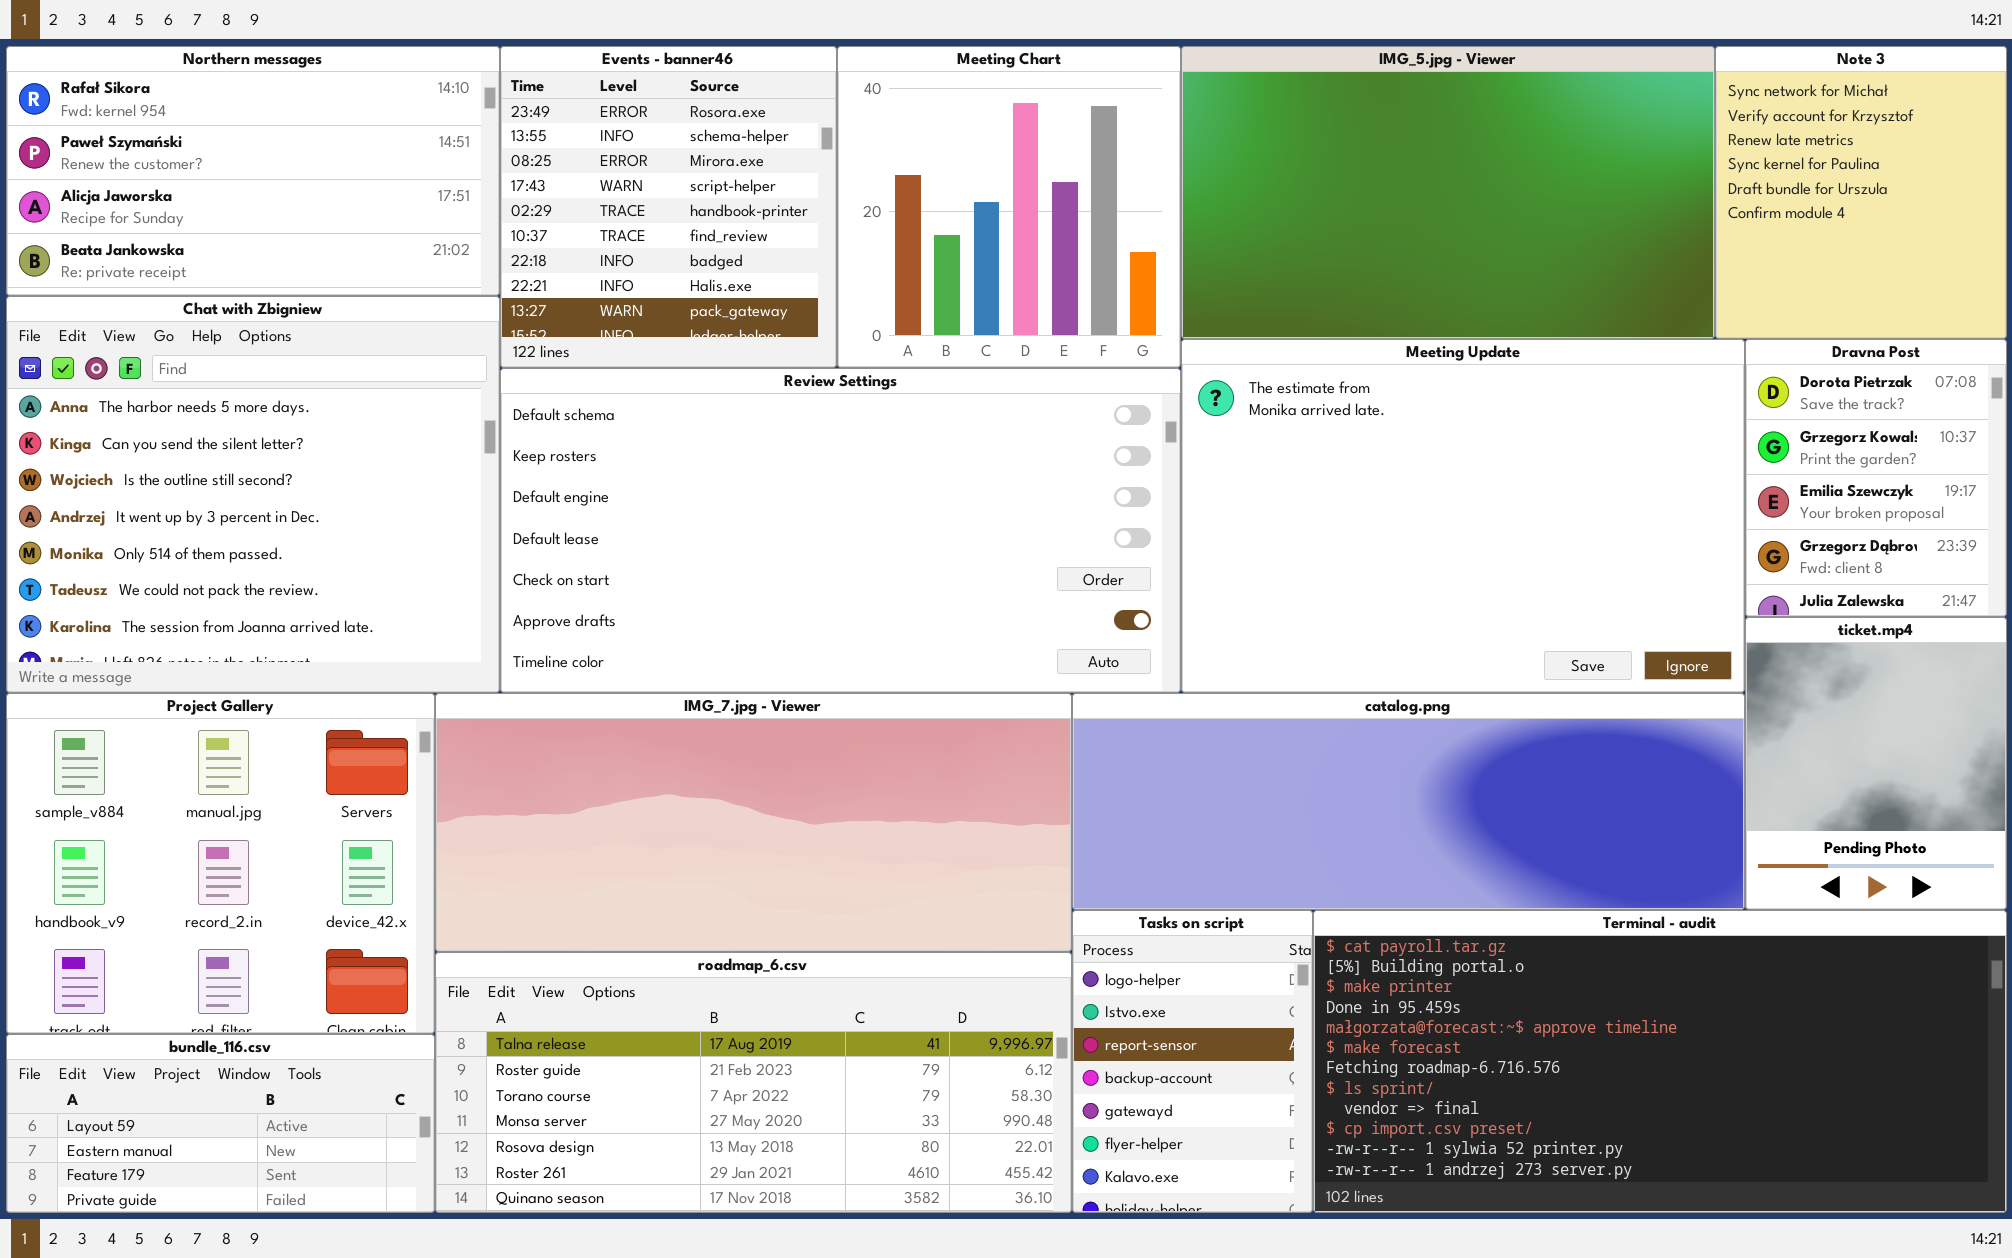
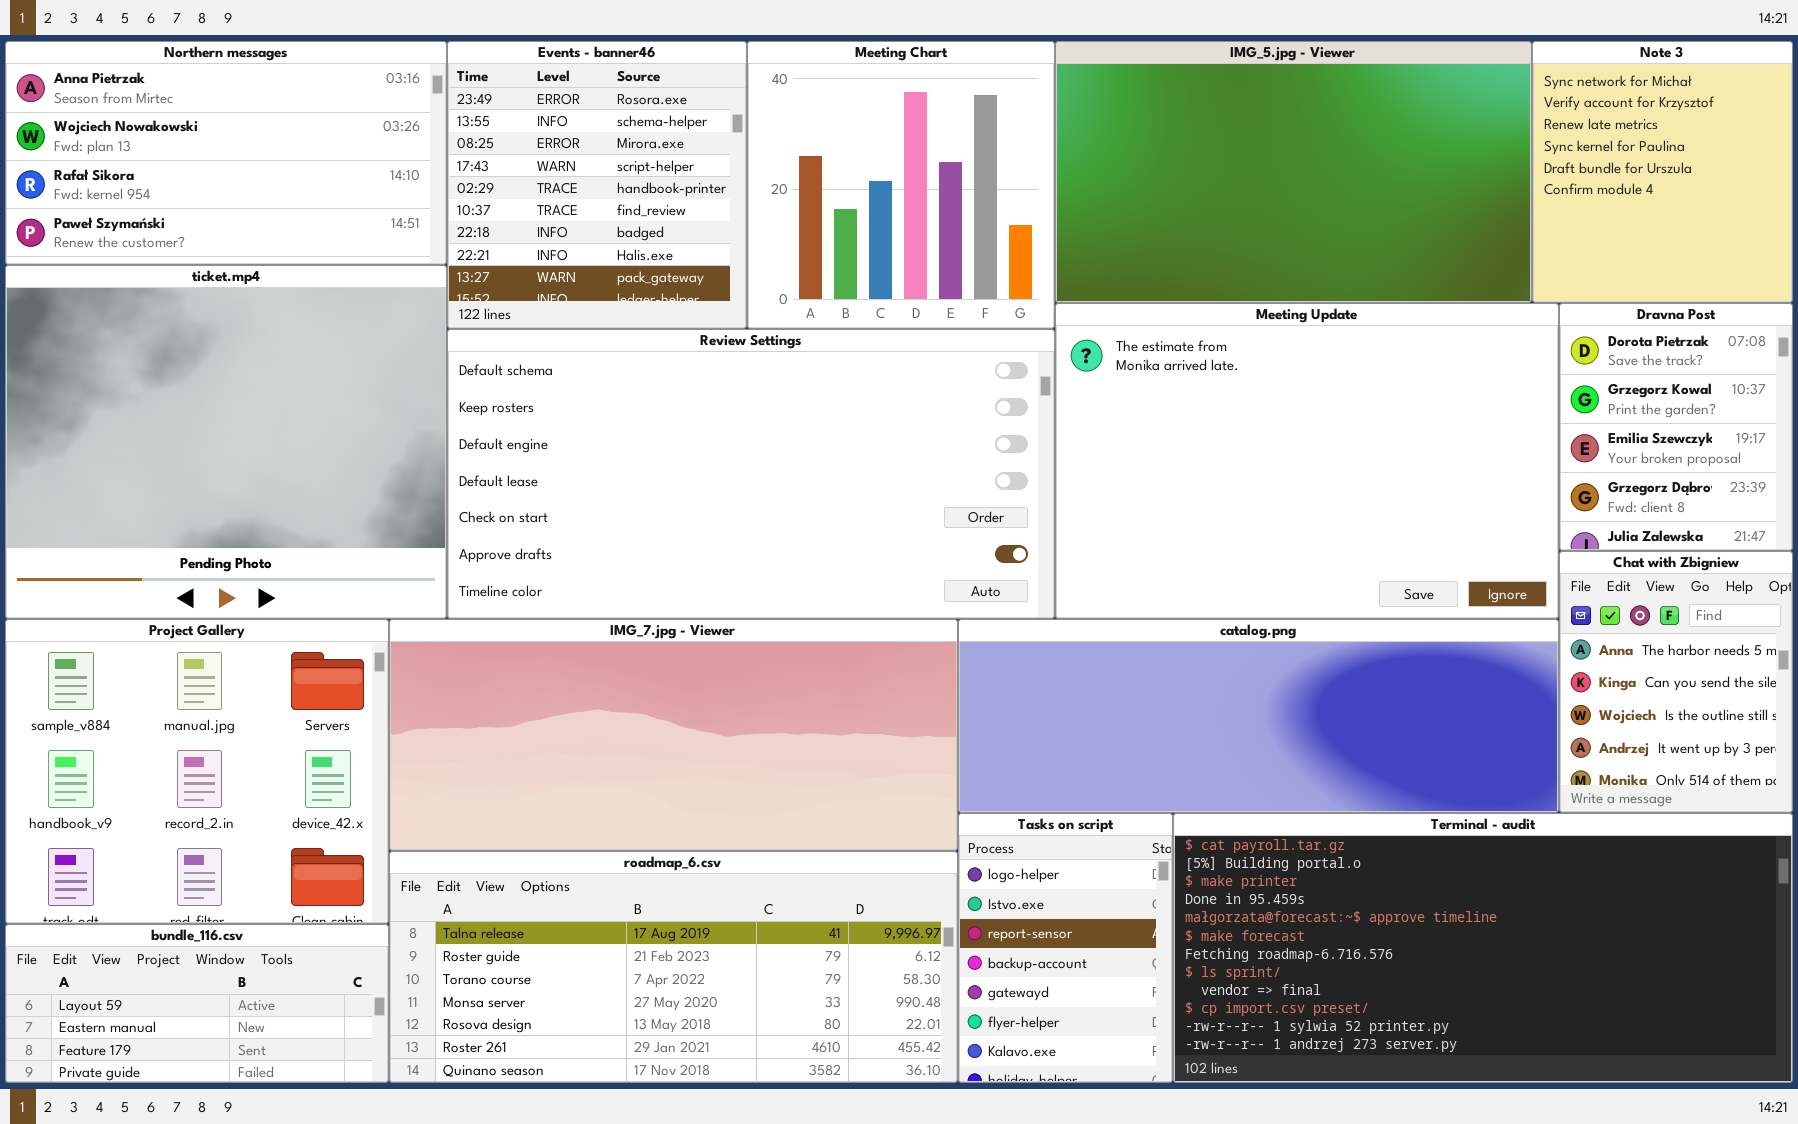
Northern messages: [6,46,500,296] -> [5,41,447,265], scrolled up 2 rows
Chat with Zbigniew: [6,296,500,693] -> [1559,551,1793,813], moved, resized
ticket.mp4: [1745,617,2007,910] -> [5,265,447,619], moved, resized

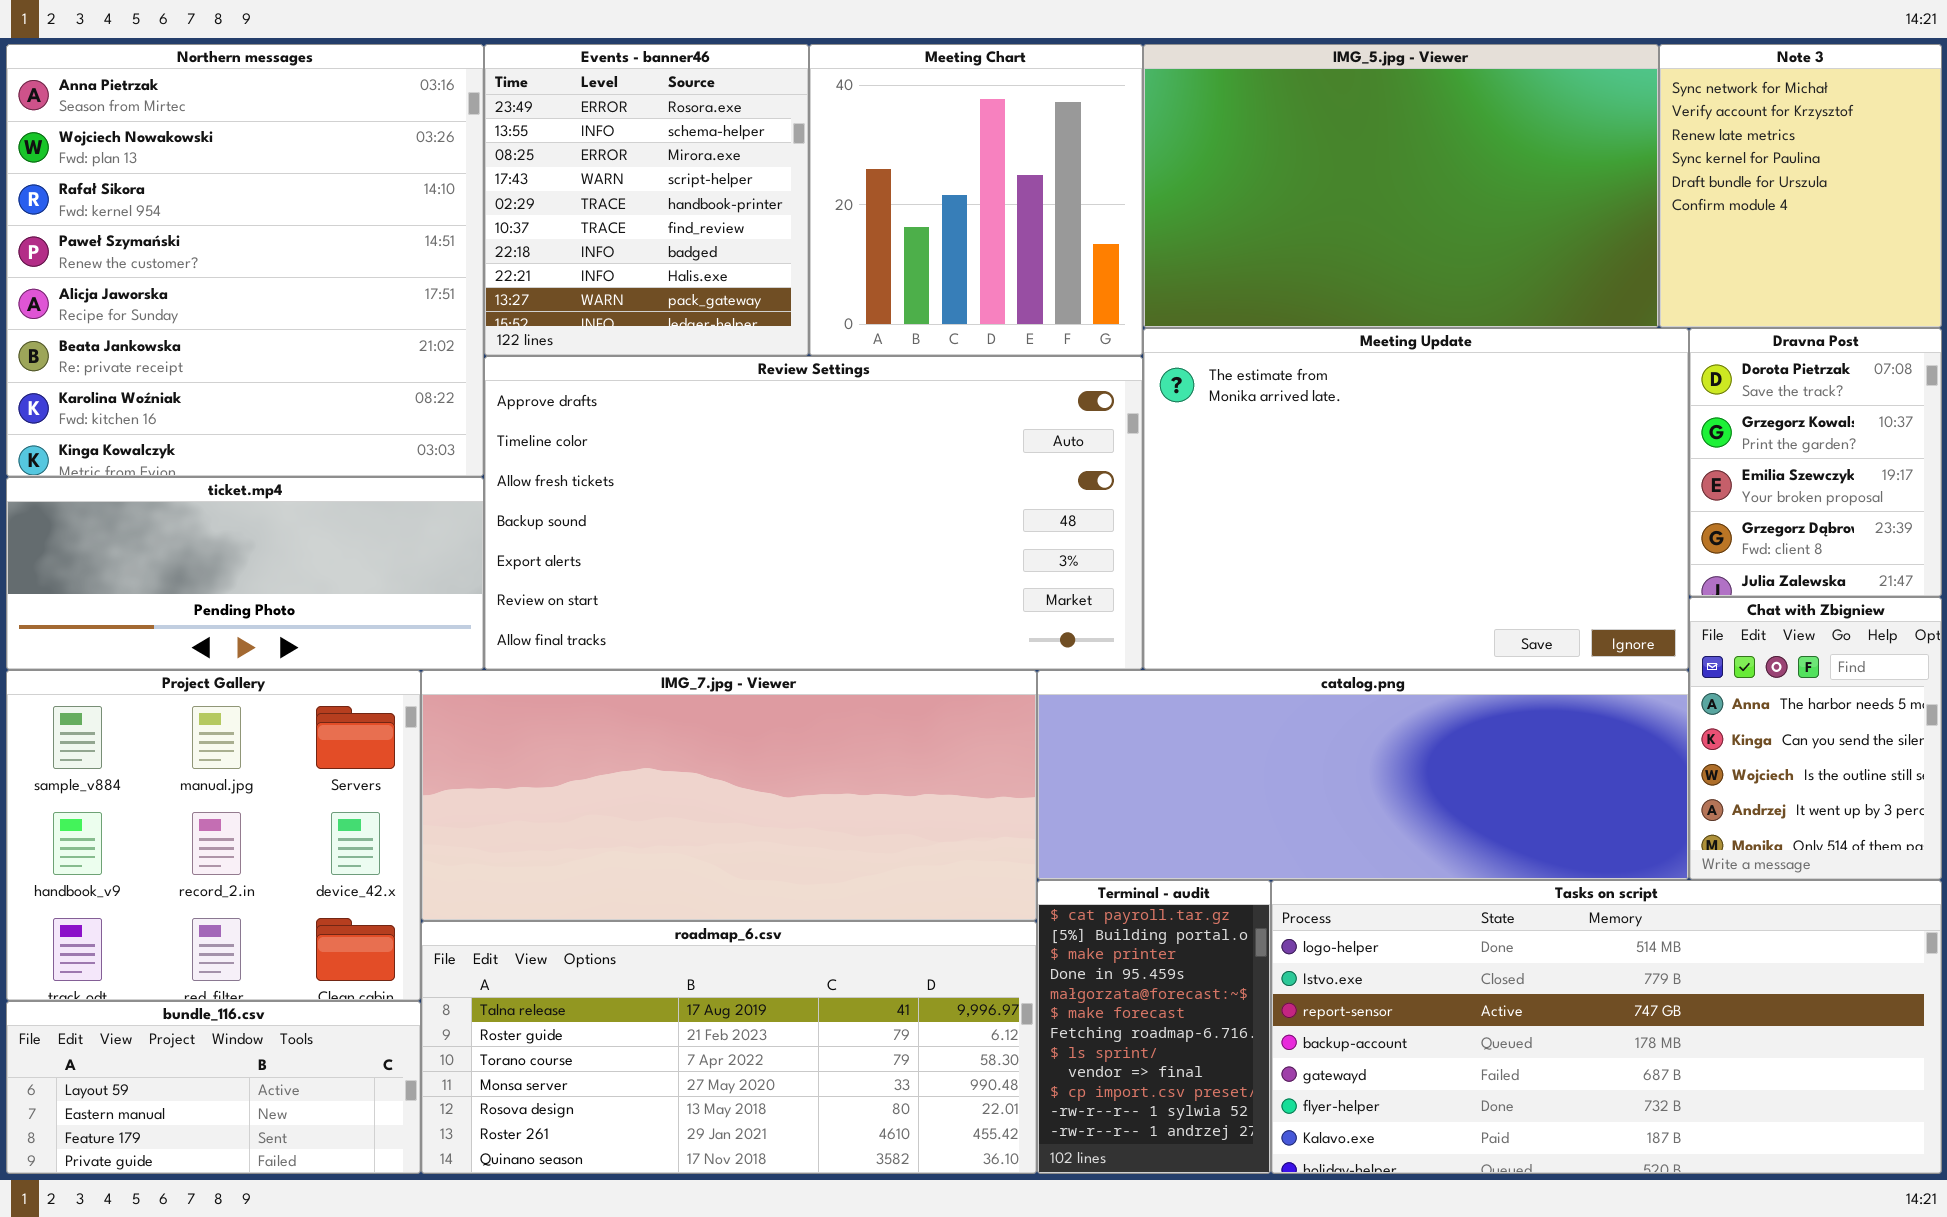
Northern messages: [5,41,447,265] -> [6,44,484,477], resized
ticket.mp4: [5,265,447,619] -> [6,477,484,670], resized
Review Settings: [447,329,1055,619] -> [484,356,1143,670], scrolled down 5 rows
Tasks on script: [958,813,1173,1083] -> [1271,880,1942,1174], moved, resized
Terminal - audit: [1173,813,1793,1083] -> [1037,880,1271,1174], moved, resized

